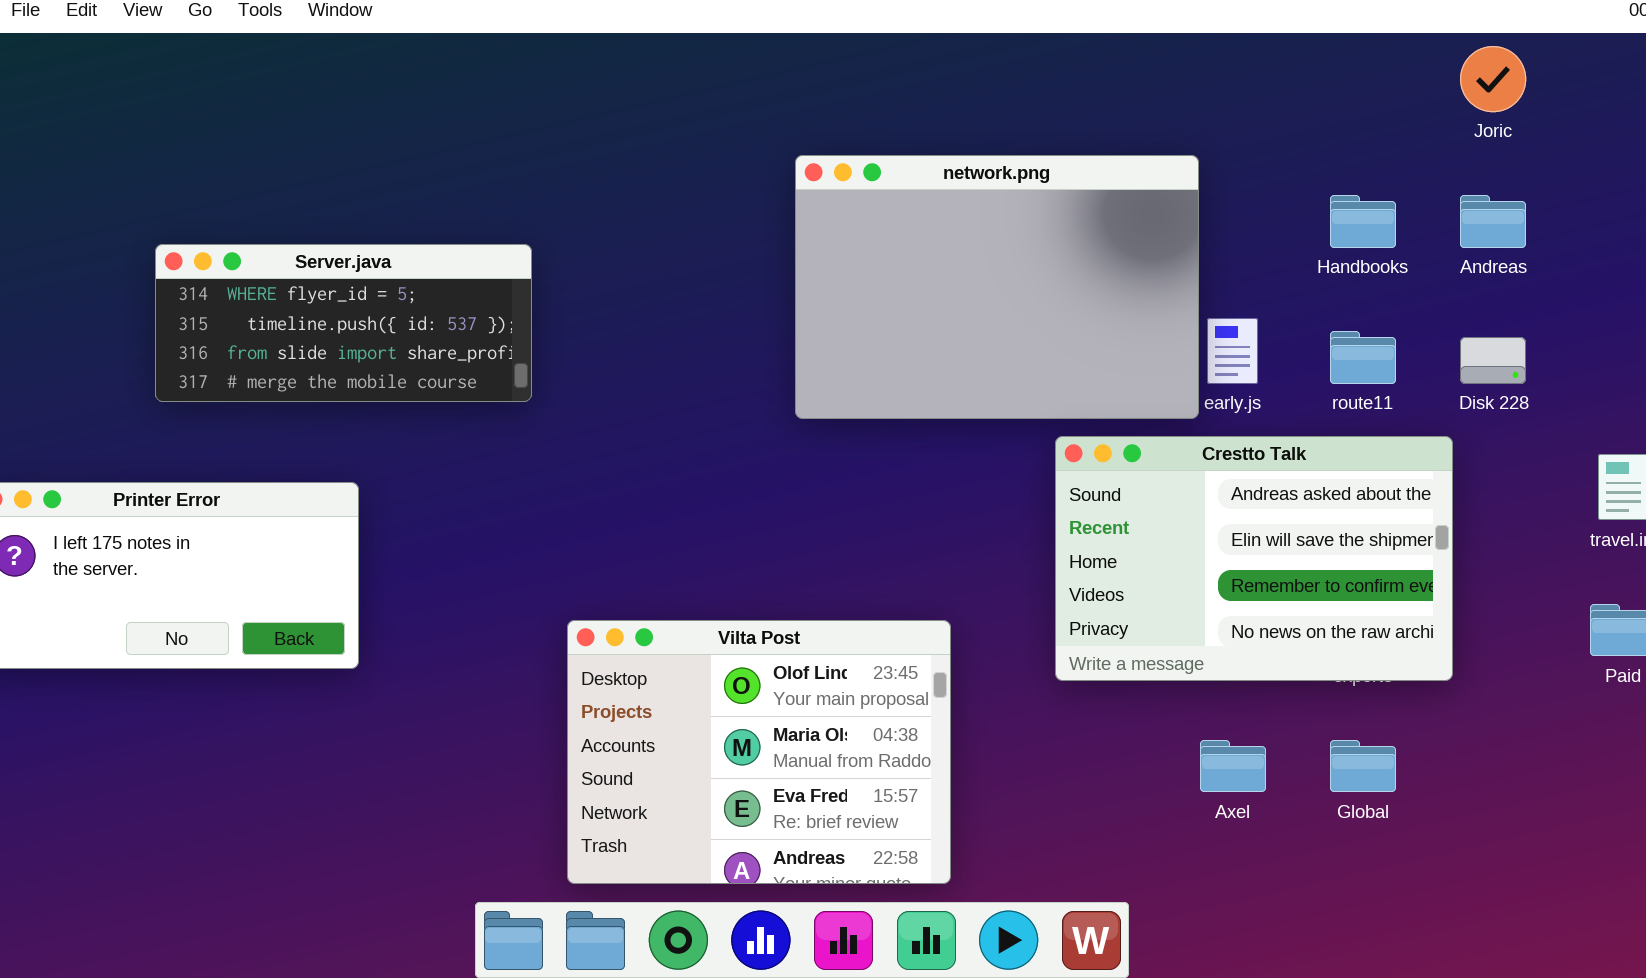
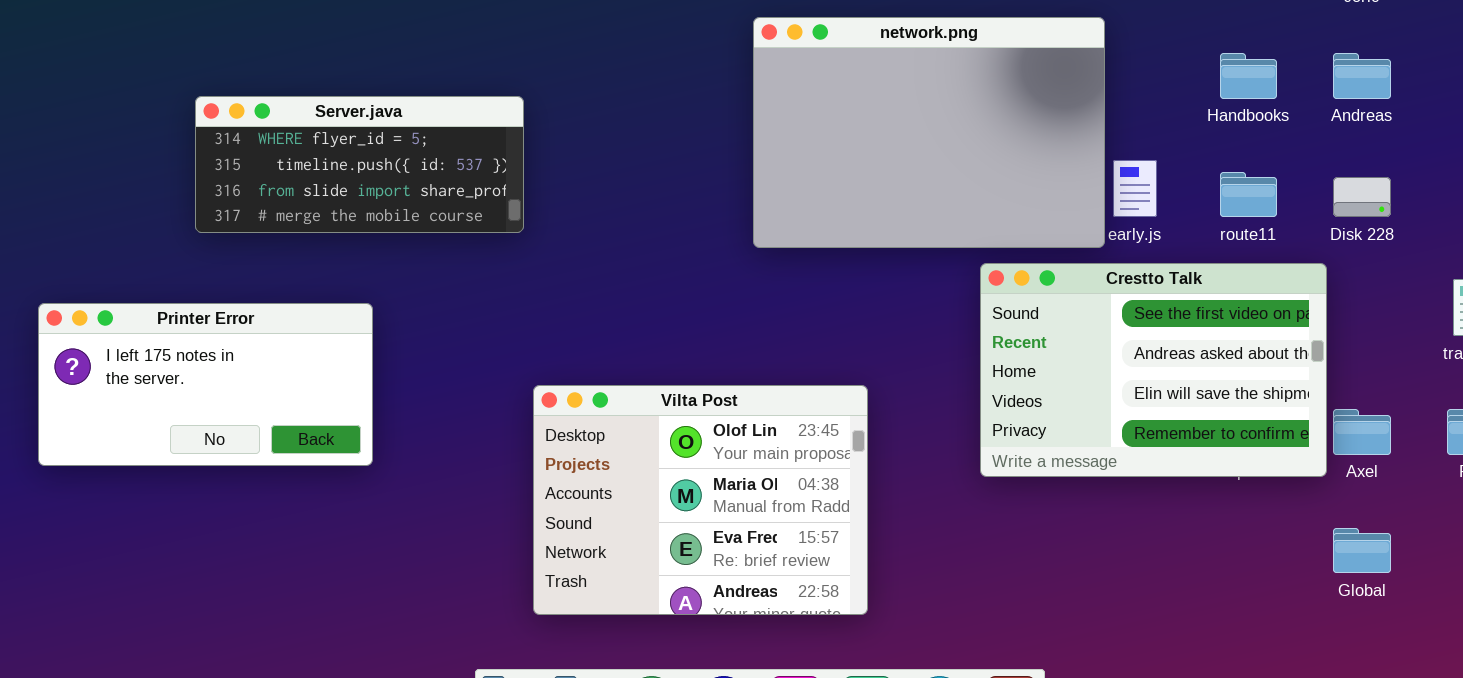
Crestto Talk: [1055,436,1453,681] -> [980,263,1327,477], scrolled up 1 row
Vilta Post: [567,620,951,884] -> [533,385,868,615], moved
Axel: [1200,740,1266,792] -> [1333,409,1391,455], moved
Global: [1330,740,1396,792] -> [1333,528,1391,573], moved

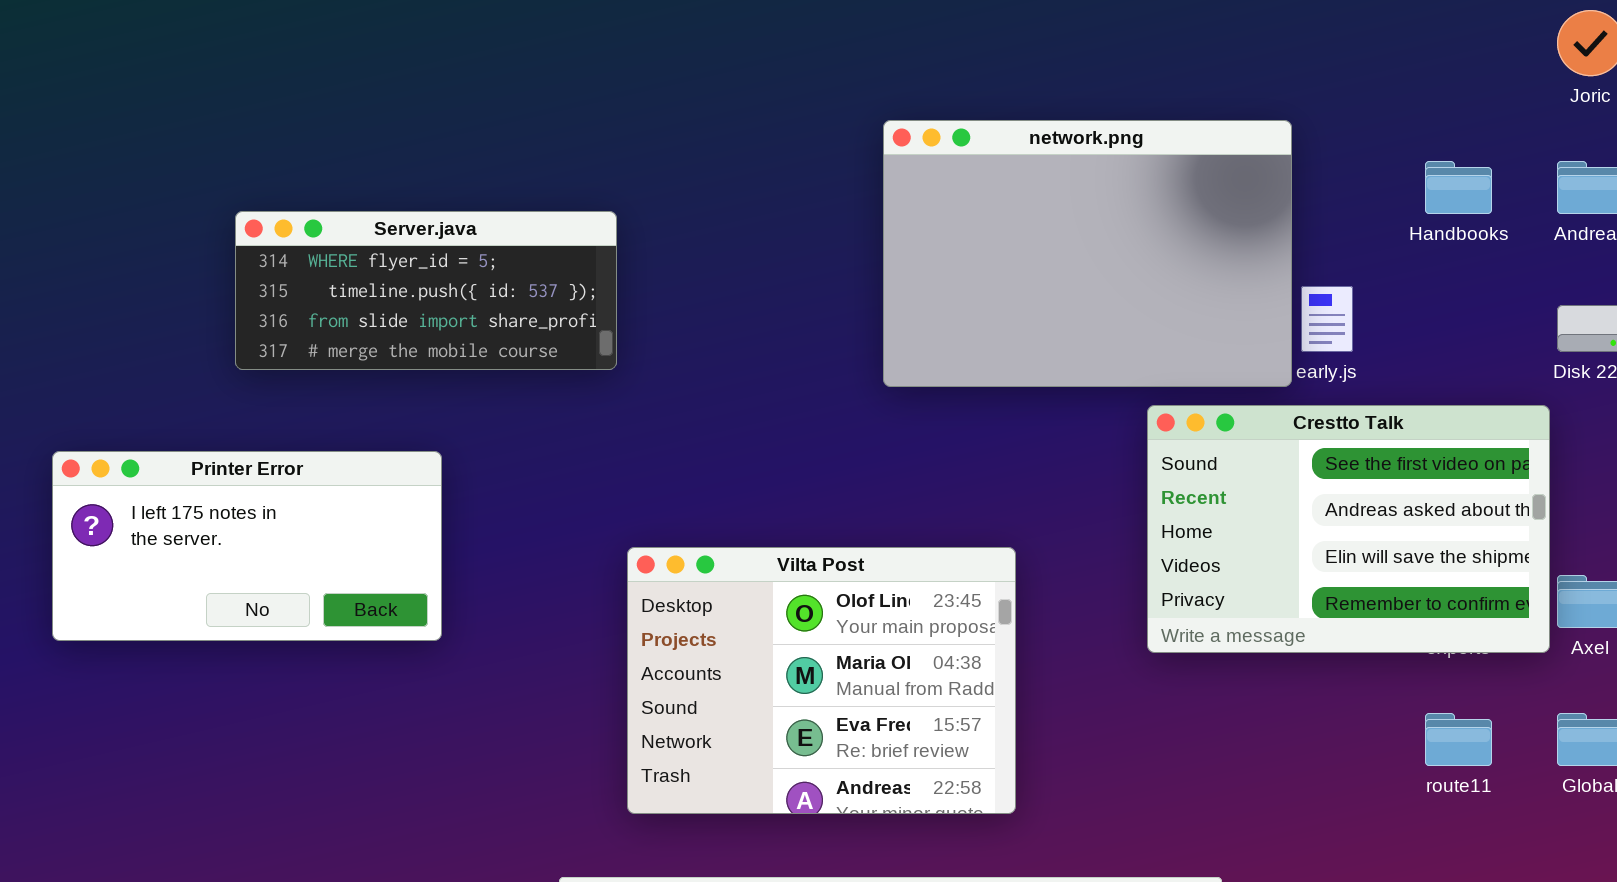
route11: [1220,172,1277,217] -> [1425,713,1492,766], moved

